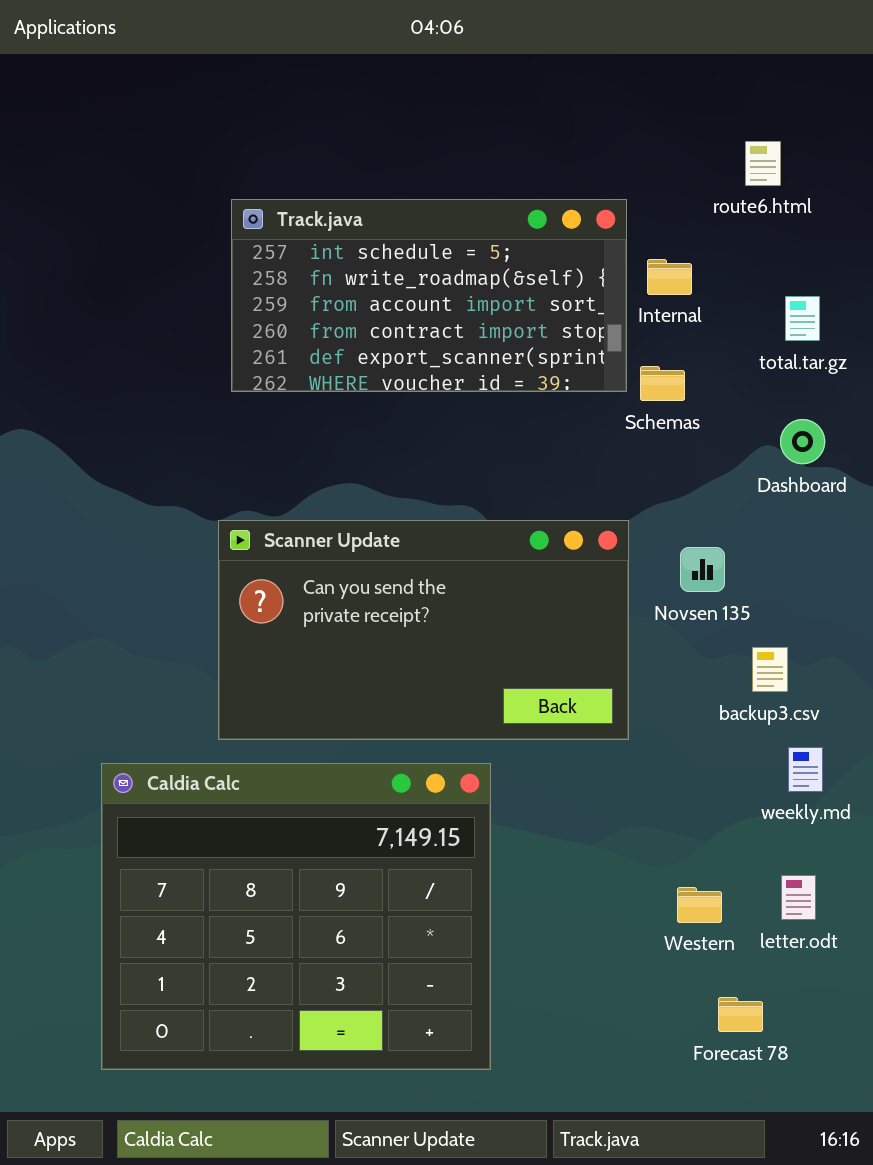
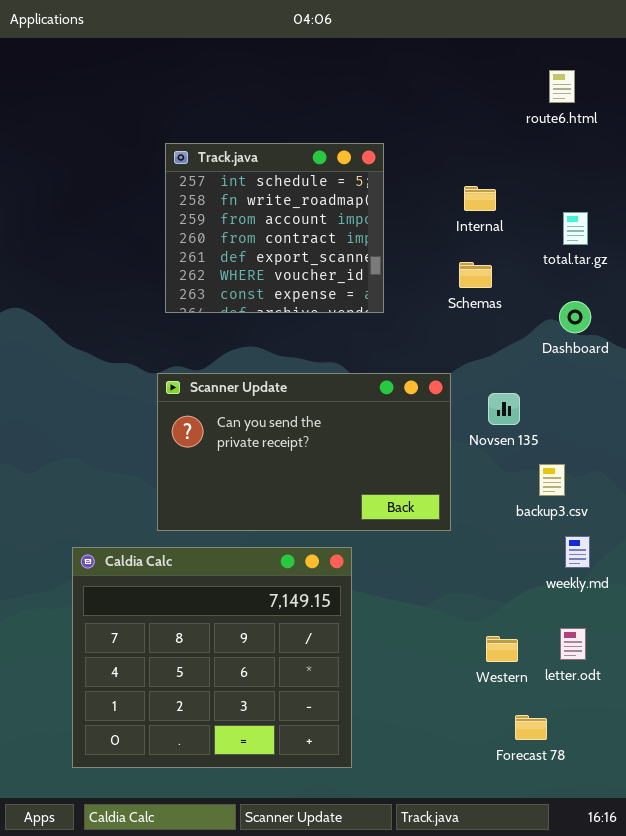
route6.html: [745,141,781,186] -> [549,70,575,103], moved
Track.java: [231,199,627,392] -> [165,143,384,313], resized

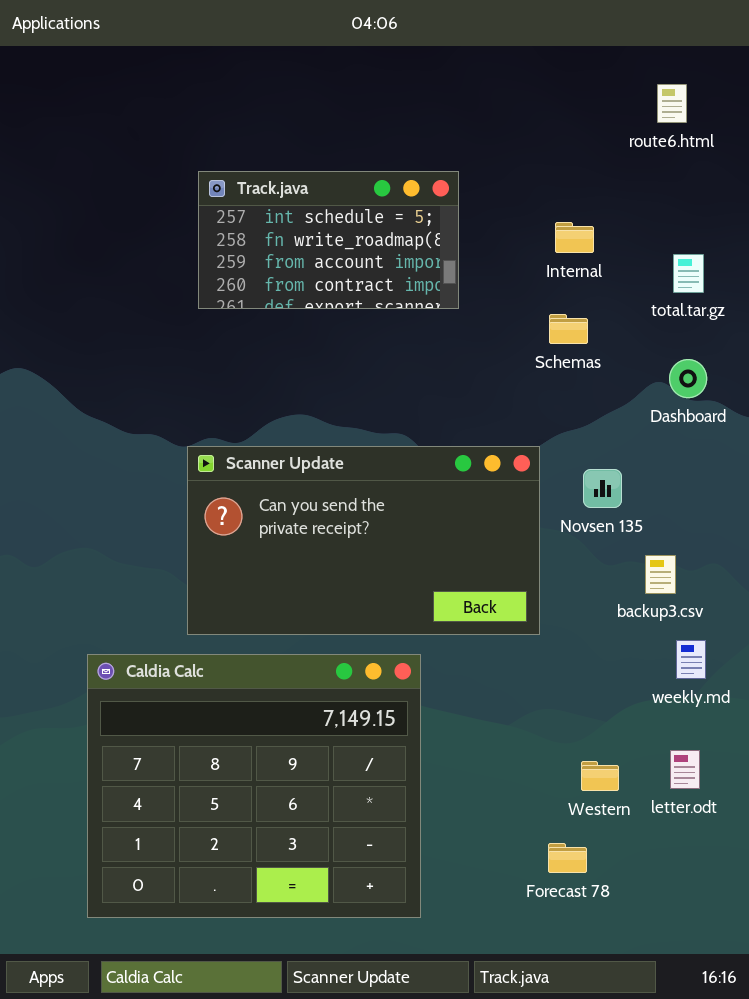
Track.java: [165,143,384,313] -> [198,171,459,309], resized
Forecast 78: [515,715,547,740] -> [548,843,587,873], moved

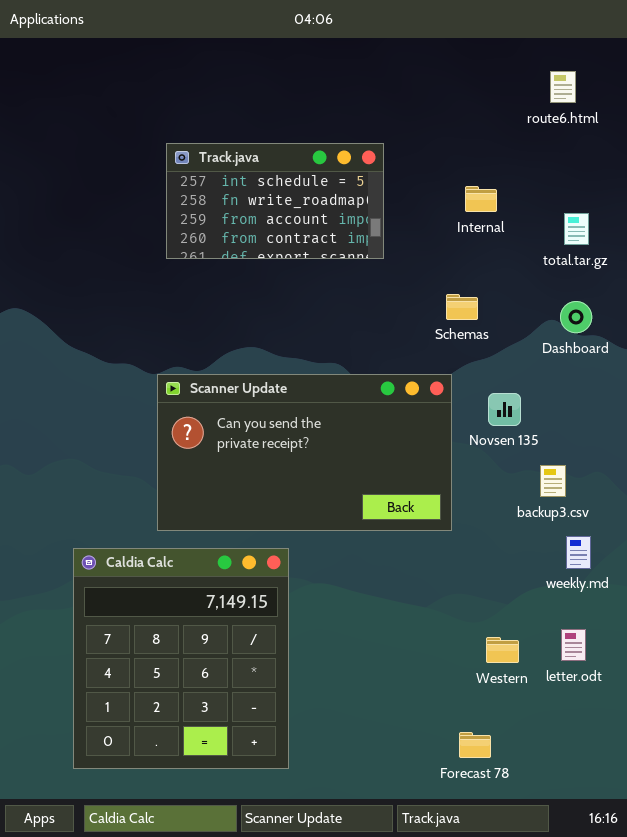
Schemas: [549,314,588,344] -> [446,294,478,320], moved
Caldia Calc: [87,654,421,918] -> [73,548,289,769], resized
Forecast 78: [548,843,587,873] -> [459,732,491,758], moved

